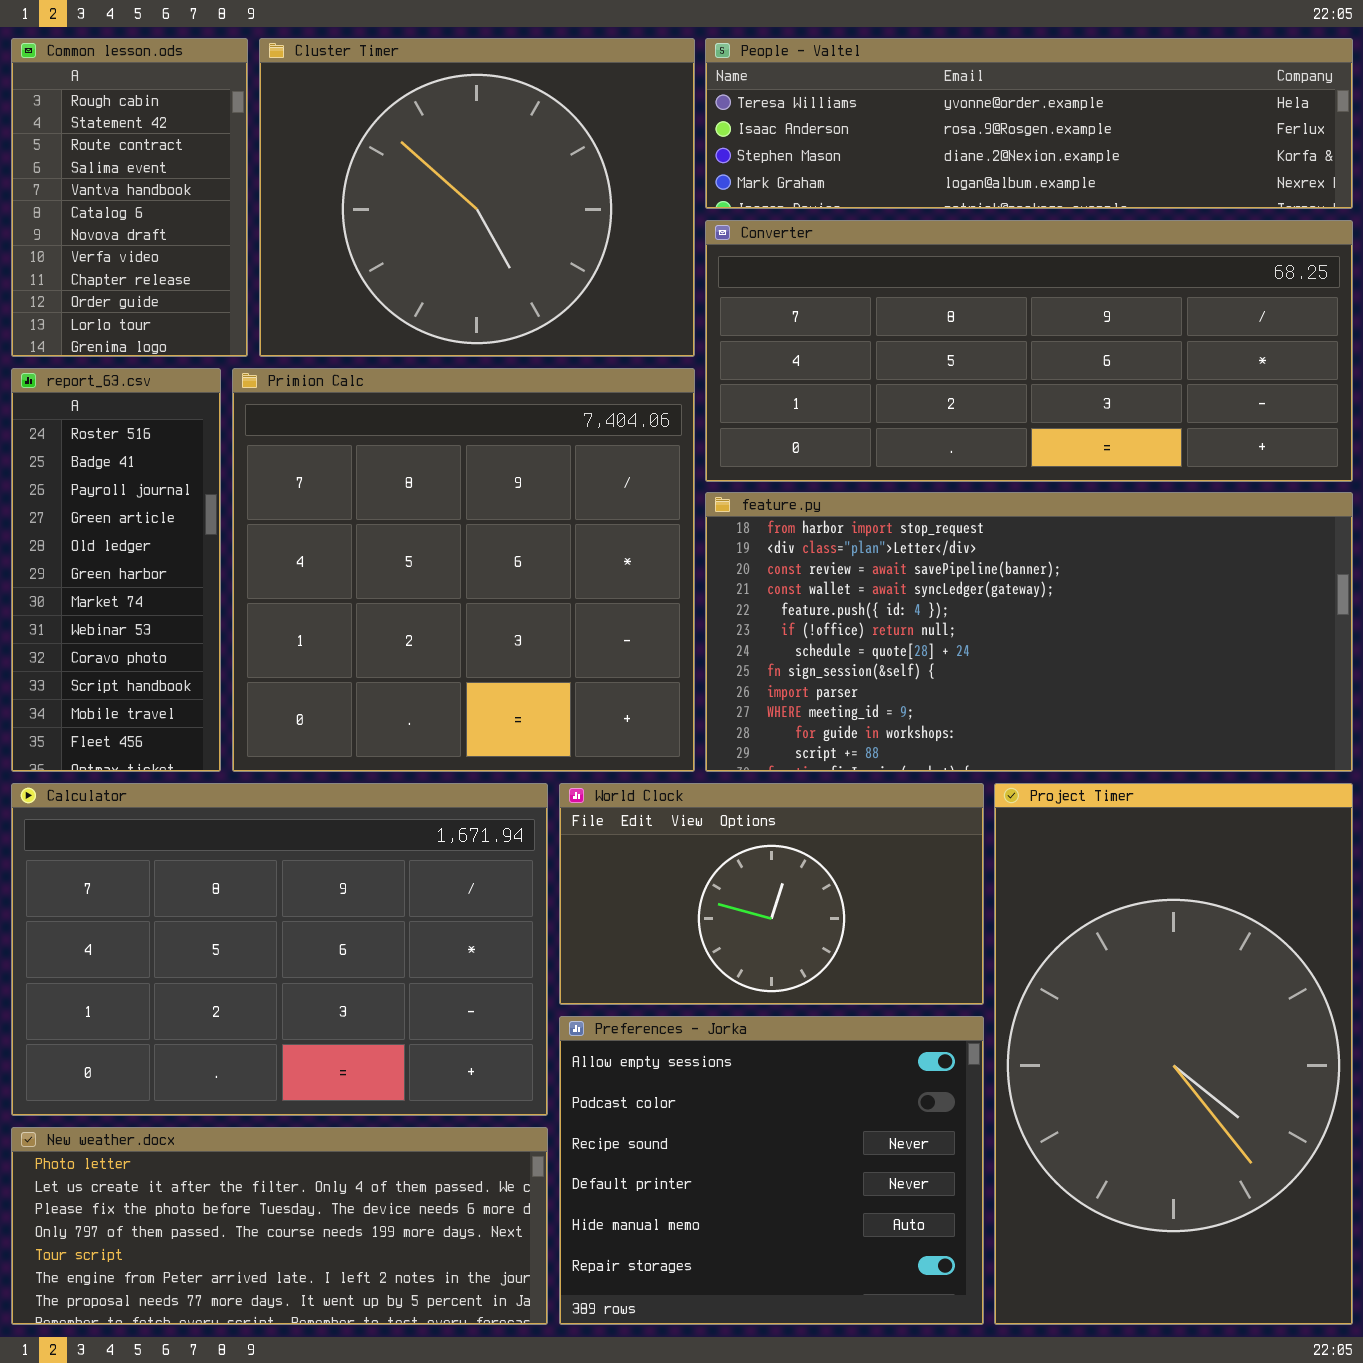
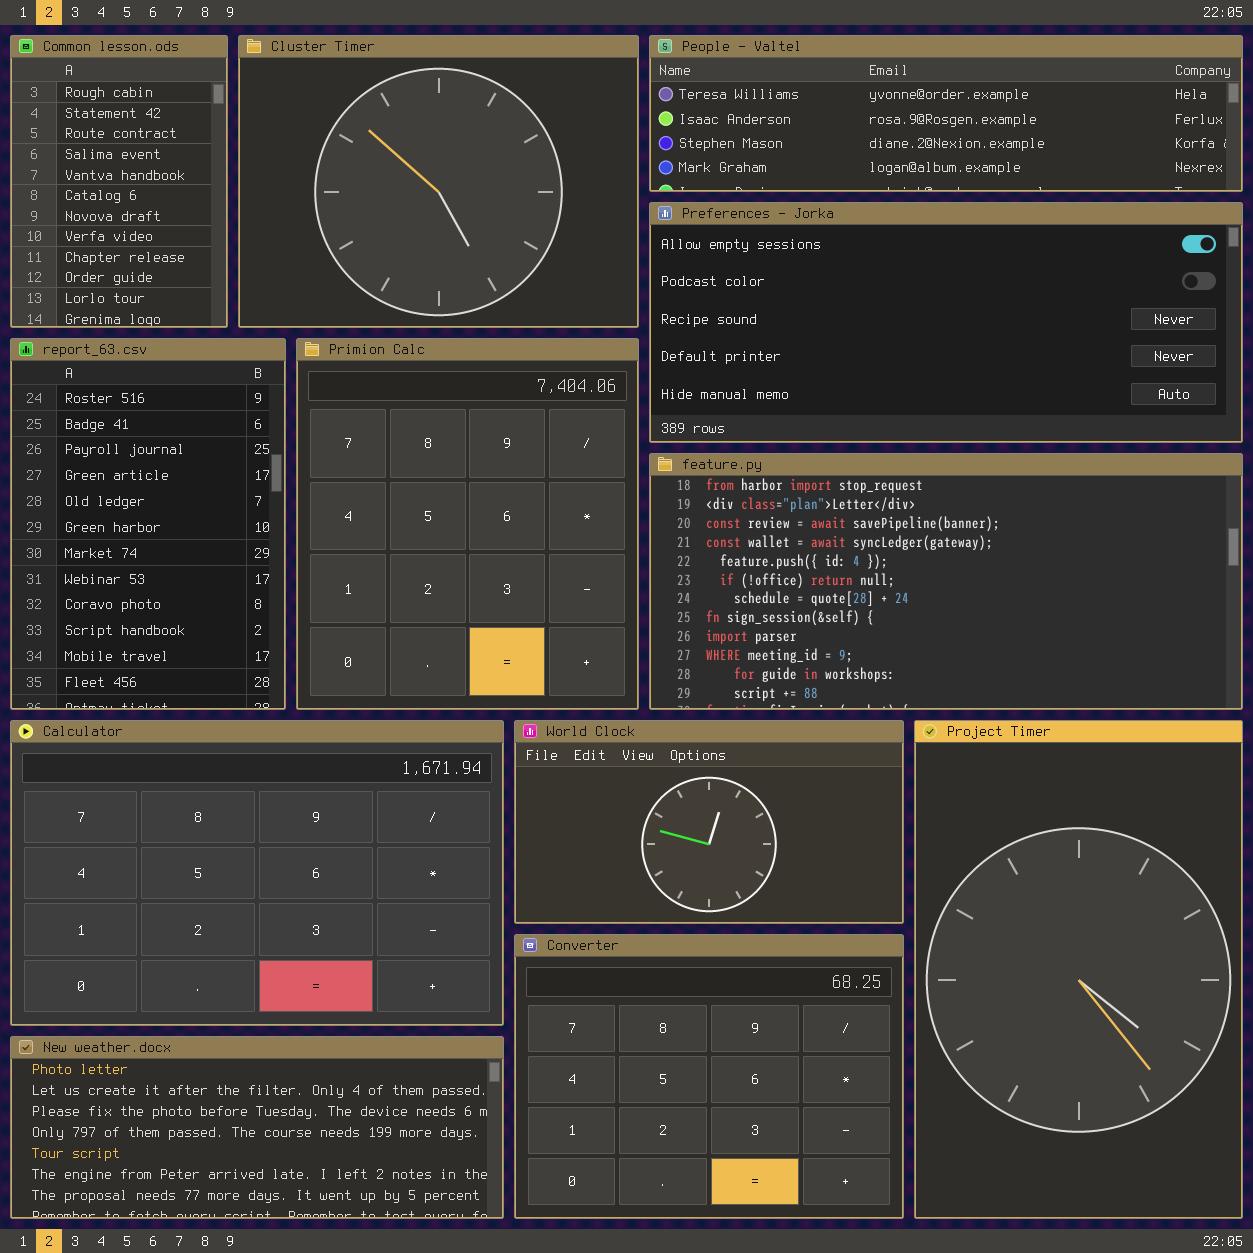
Converter: [705,220,1353,482] -> [514,934,904,1219], moved, resized
report_63.csv: [11,368,221,772] -> [10,338,286,710], resized
Primion Calc: [232,368,695,772] -> [296,338,639,710], resized
Preferences - Jorka: [559,1016,984,1325] -> [649,202,1243,443], moved, resized

